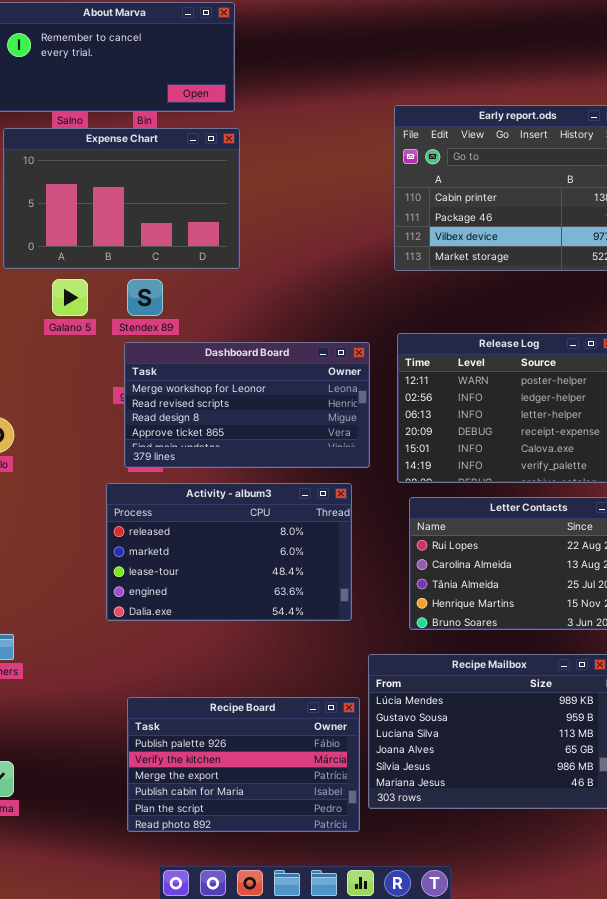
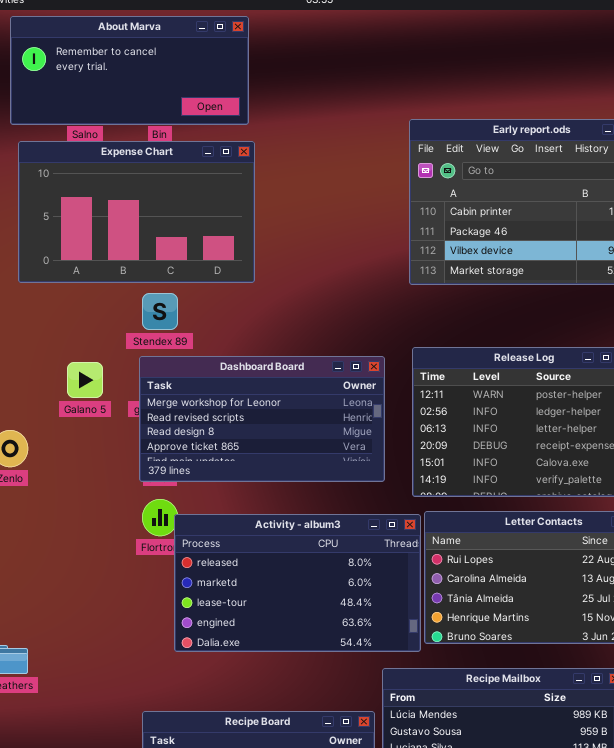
Galano 5: [52,279,88,316] -> [67,362,103,398], moved
Activity - album3: [106,483,352,621] -> [174,514,421,652], moved

